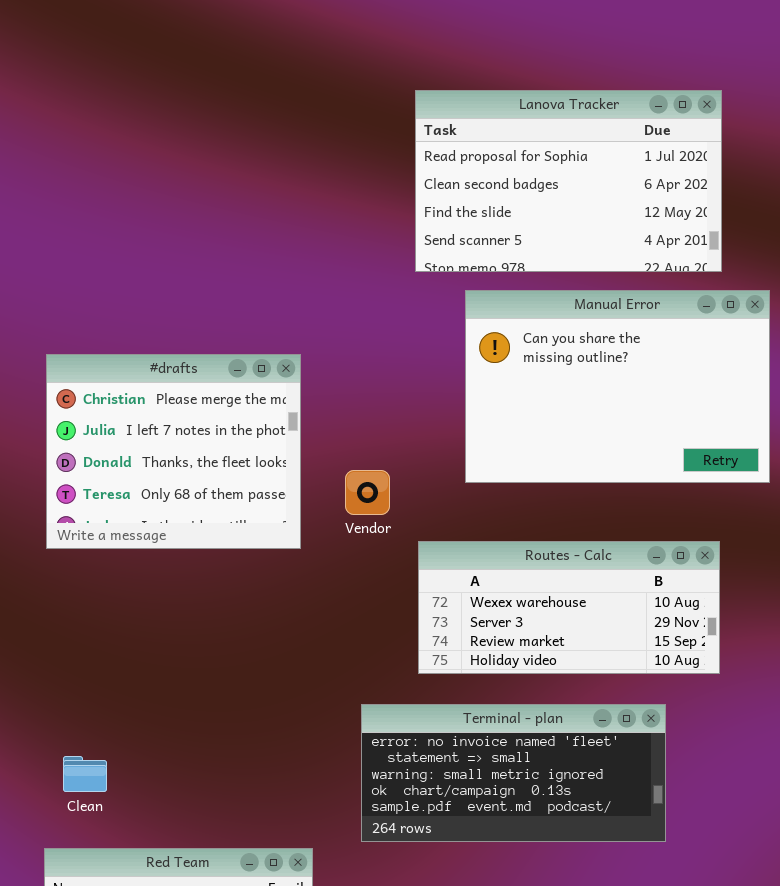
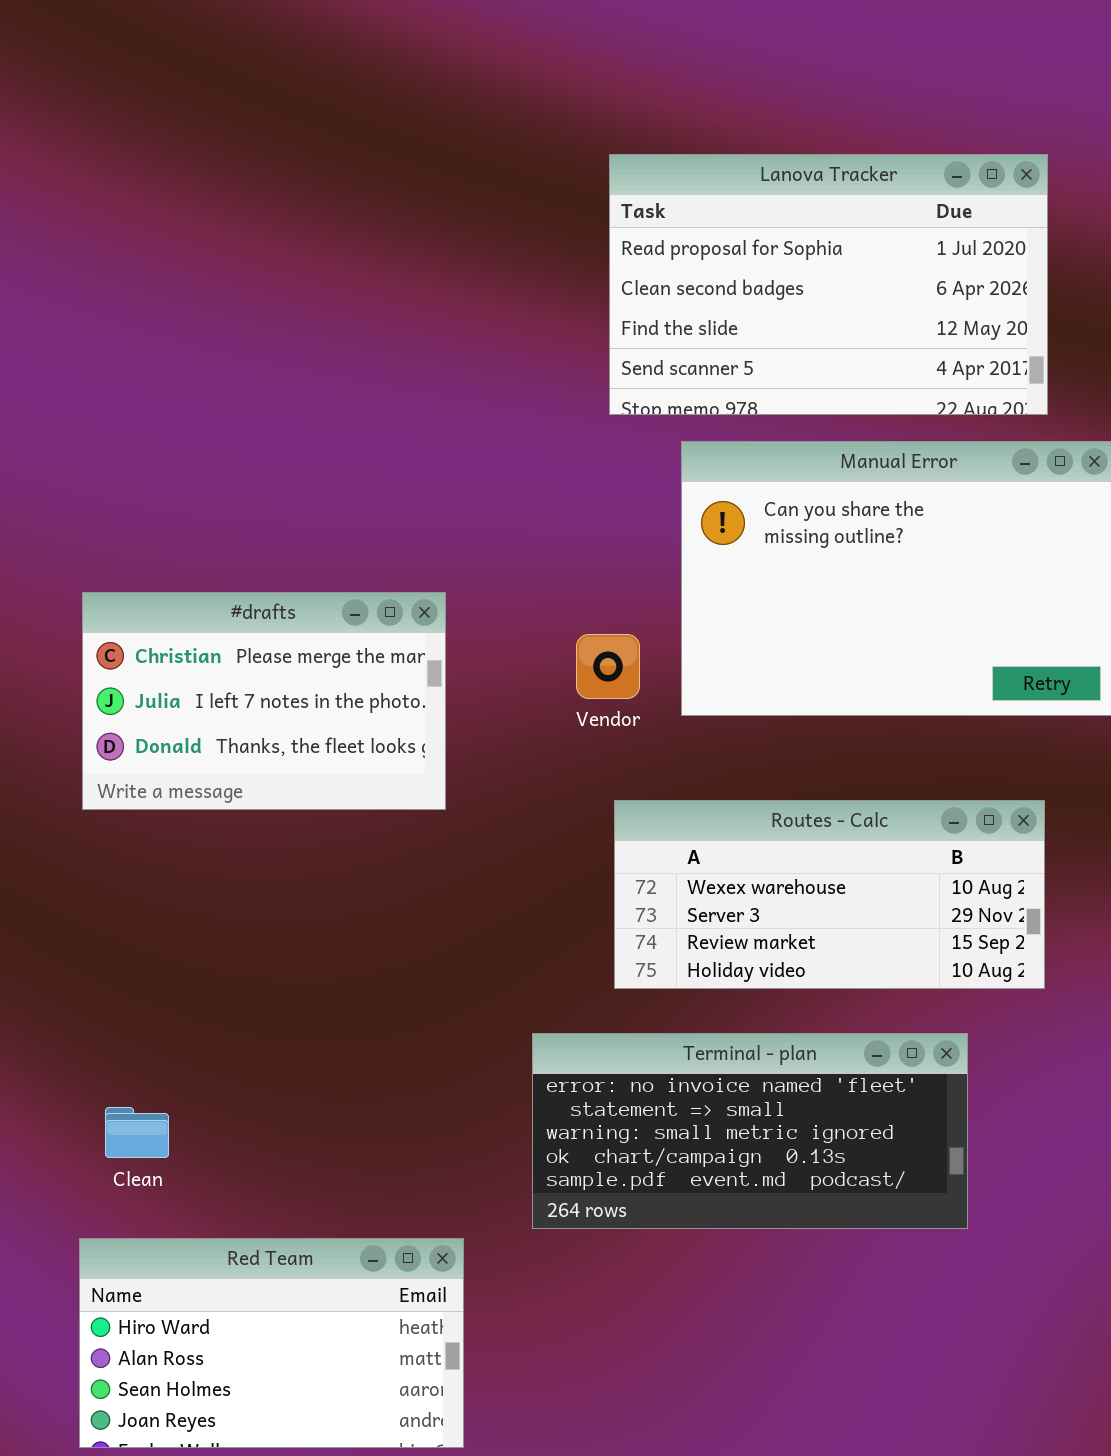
#drafts: [46,354,301,549] -> [82,592,446,810], resized
Vendor: [345,470,390,515] -> [576,634,640,699], moved

